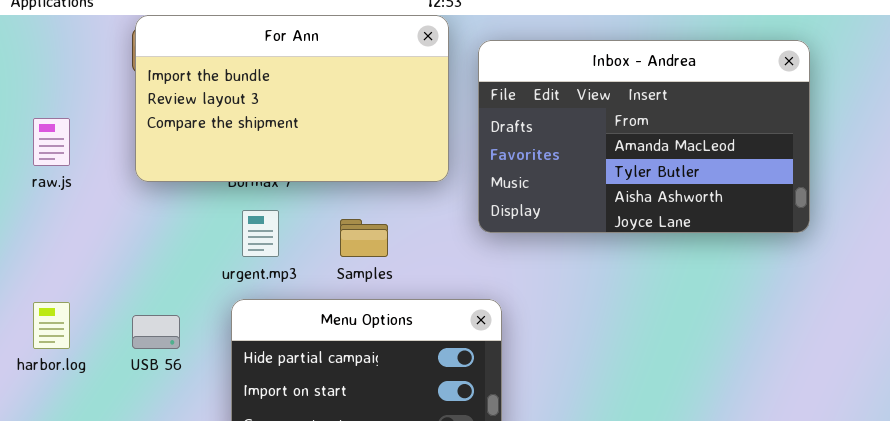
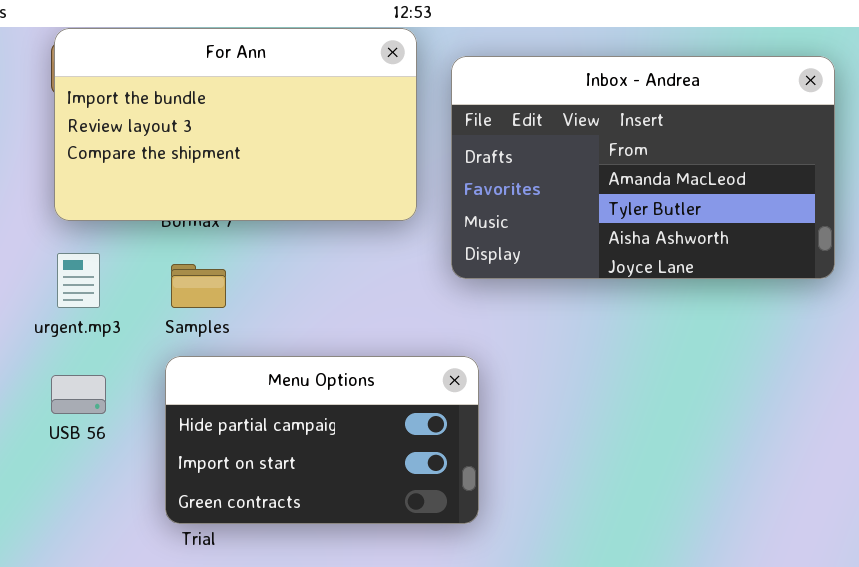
urgent.mp3: [242,210,279,257] -> [57,253,100,308], moved
Samples: [340,219,388,257] -> [171,264,226,308], moved

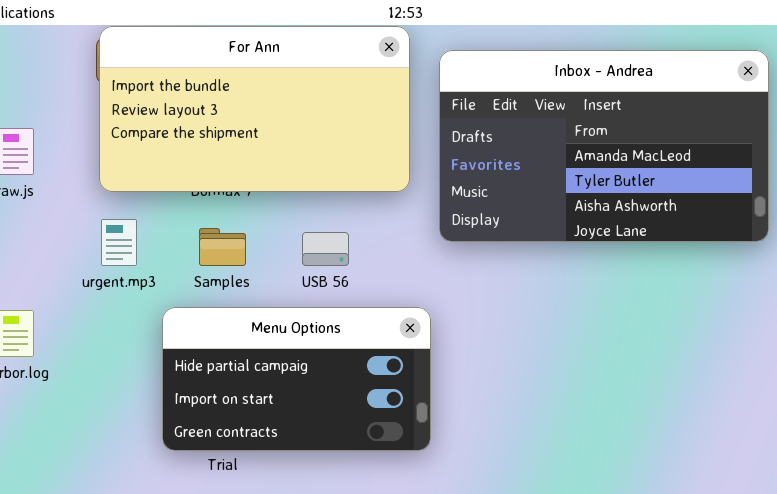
Menu Options: [165,356,479,524] -> [162,307,431,451], moved
USB 56: [51,375,106,414] -> [302,232,349,266], moved

